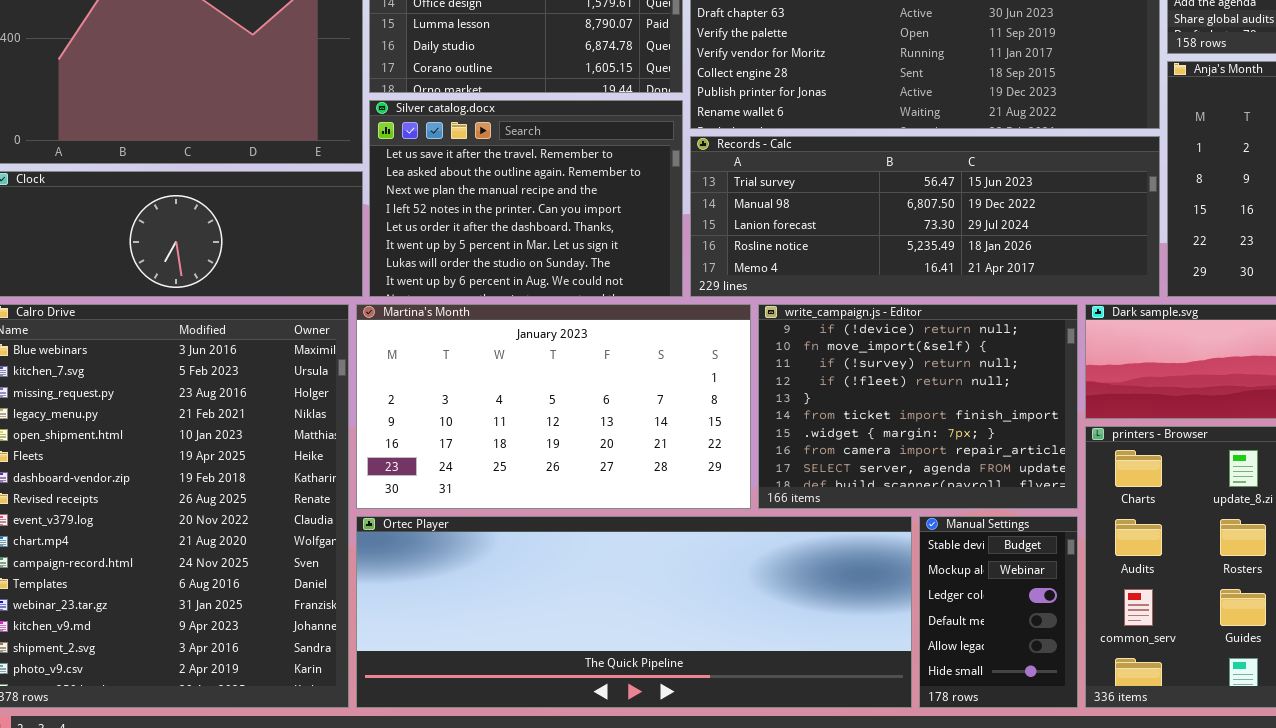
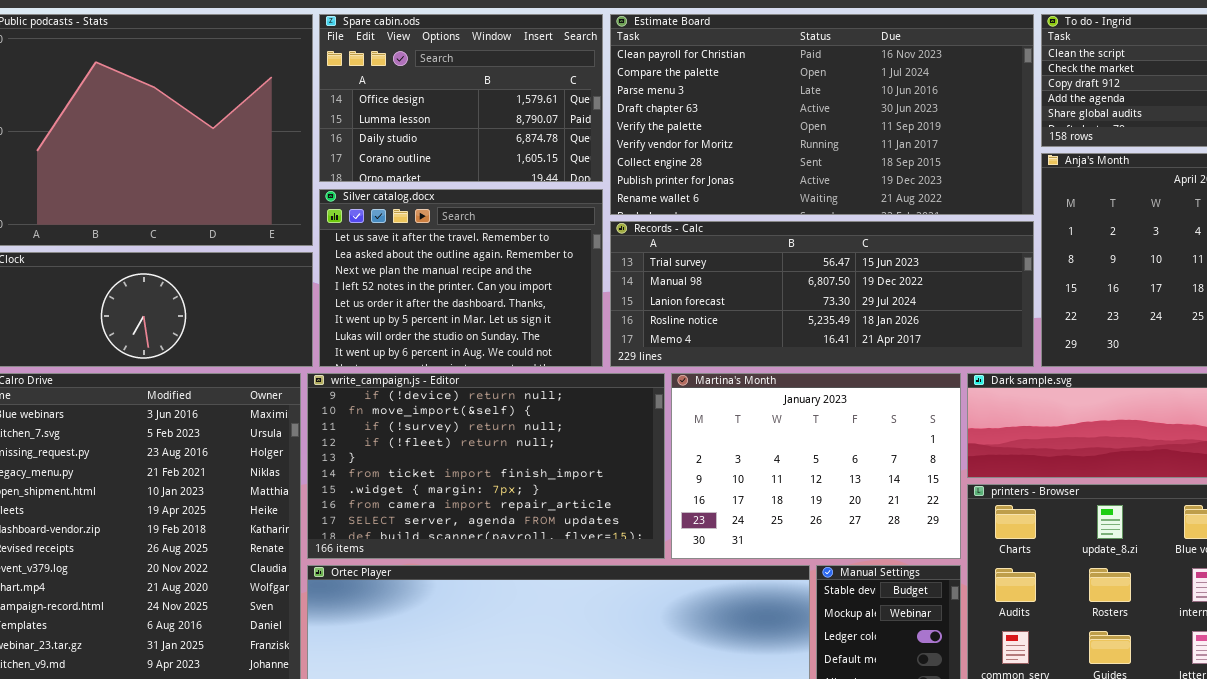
Martina's Month: [356,304,751,509] -> [671,373,961,559], moved, resized
write_campaign.js - Editor: [758,304,1078,509] -> [307,373,665,559], moved, resized

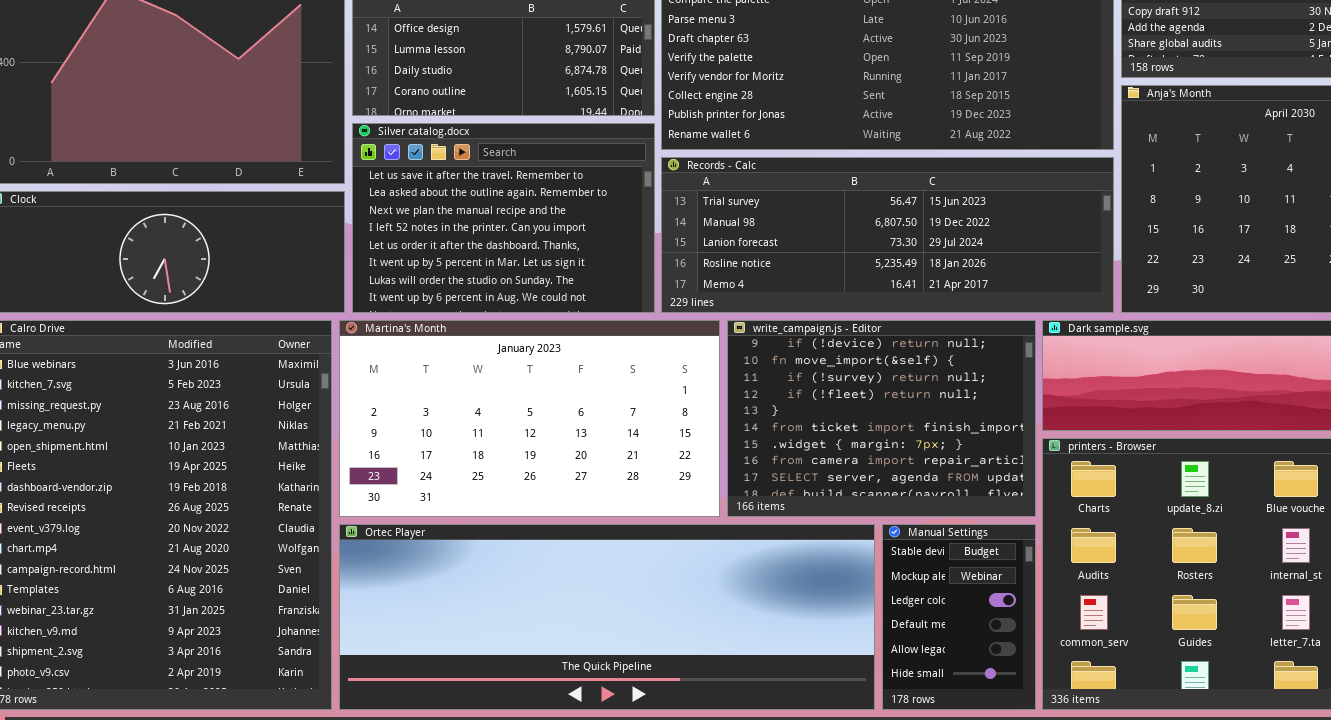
write_campaign.js - Editor: [307,373,665,559] -> [727,320,1036,517], moved, resized
Martina's Month: [671,373,961,559] -> [339,320,720,517], moved, resized

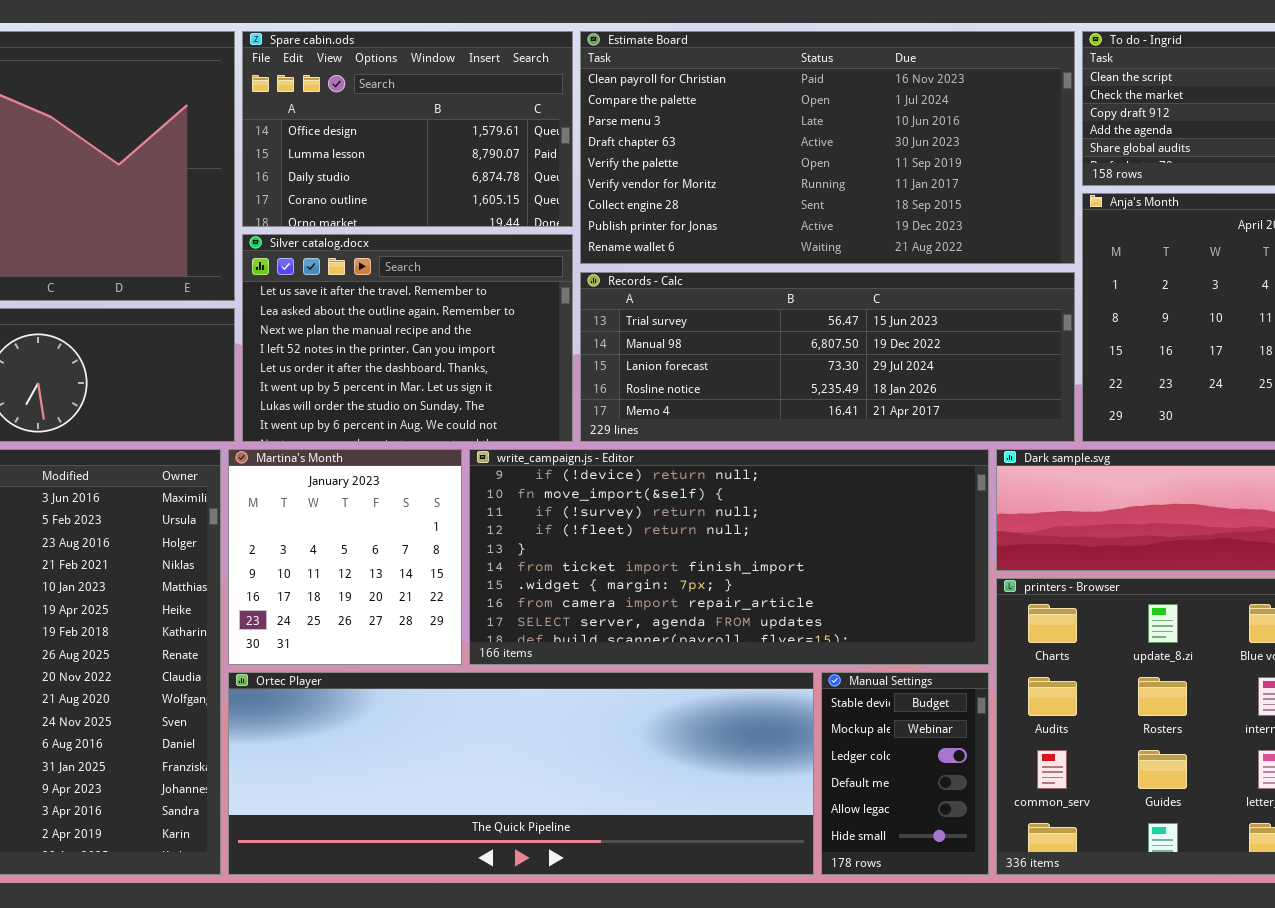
Martina's Month: [339,320,720,517] -> [228,449,462,665], resized
write_campaign.js - Editor: [727,320,1036,517] -> [469,449,989,665], resized

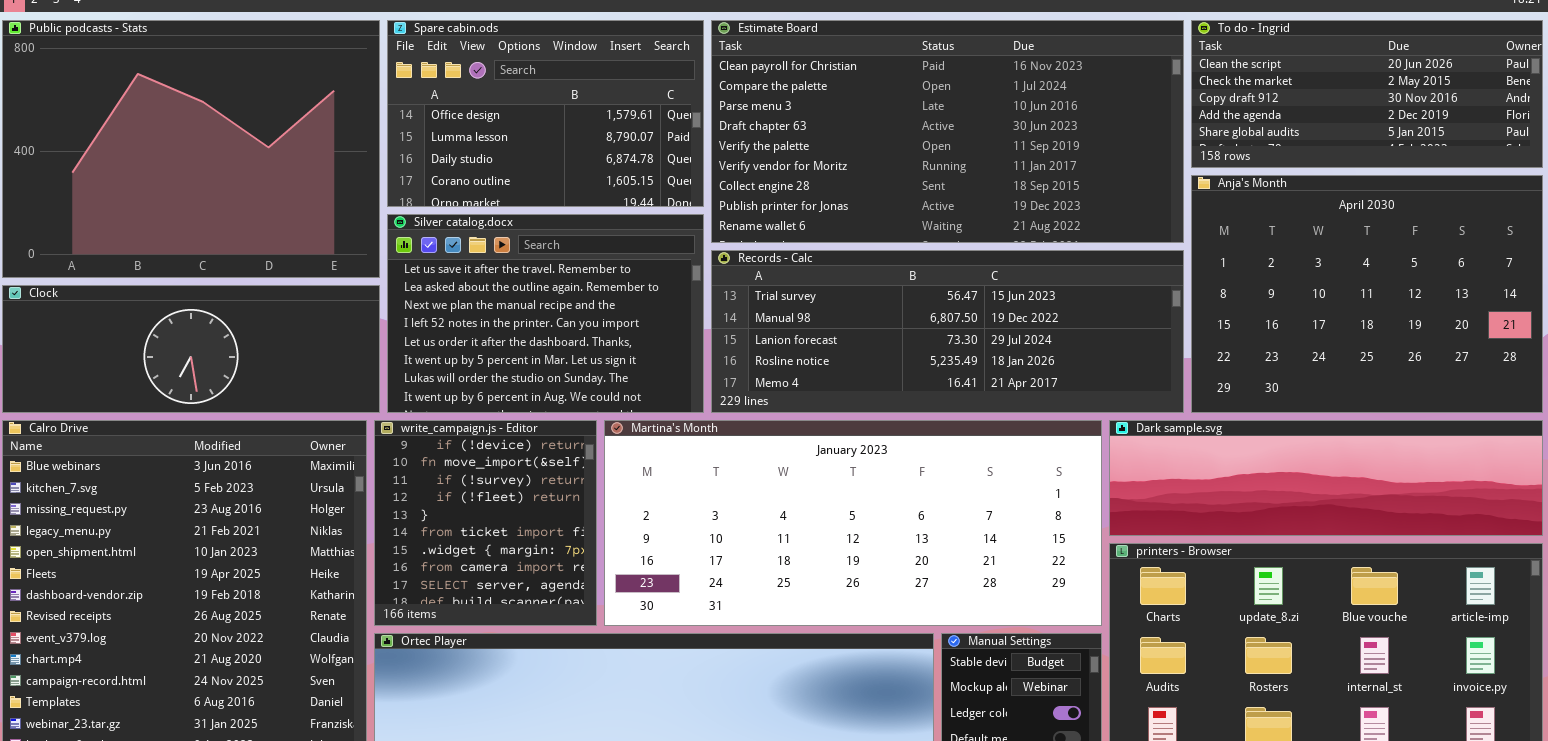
Martina's Month: [228,449,462,665] -> [604,420,1102,626], moved, resized
write_campaign.js - Editor: [469,449,989,665] -> [374,420,597,626], moved, resized

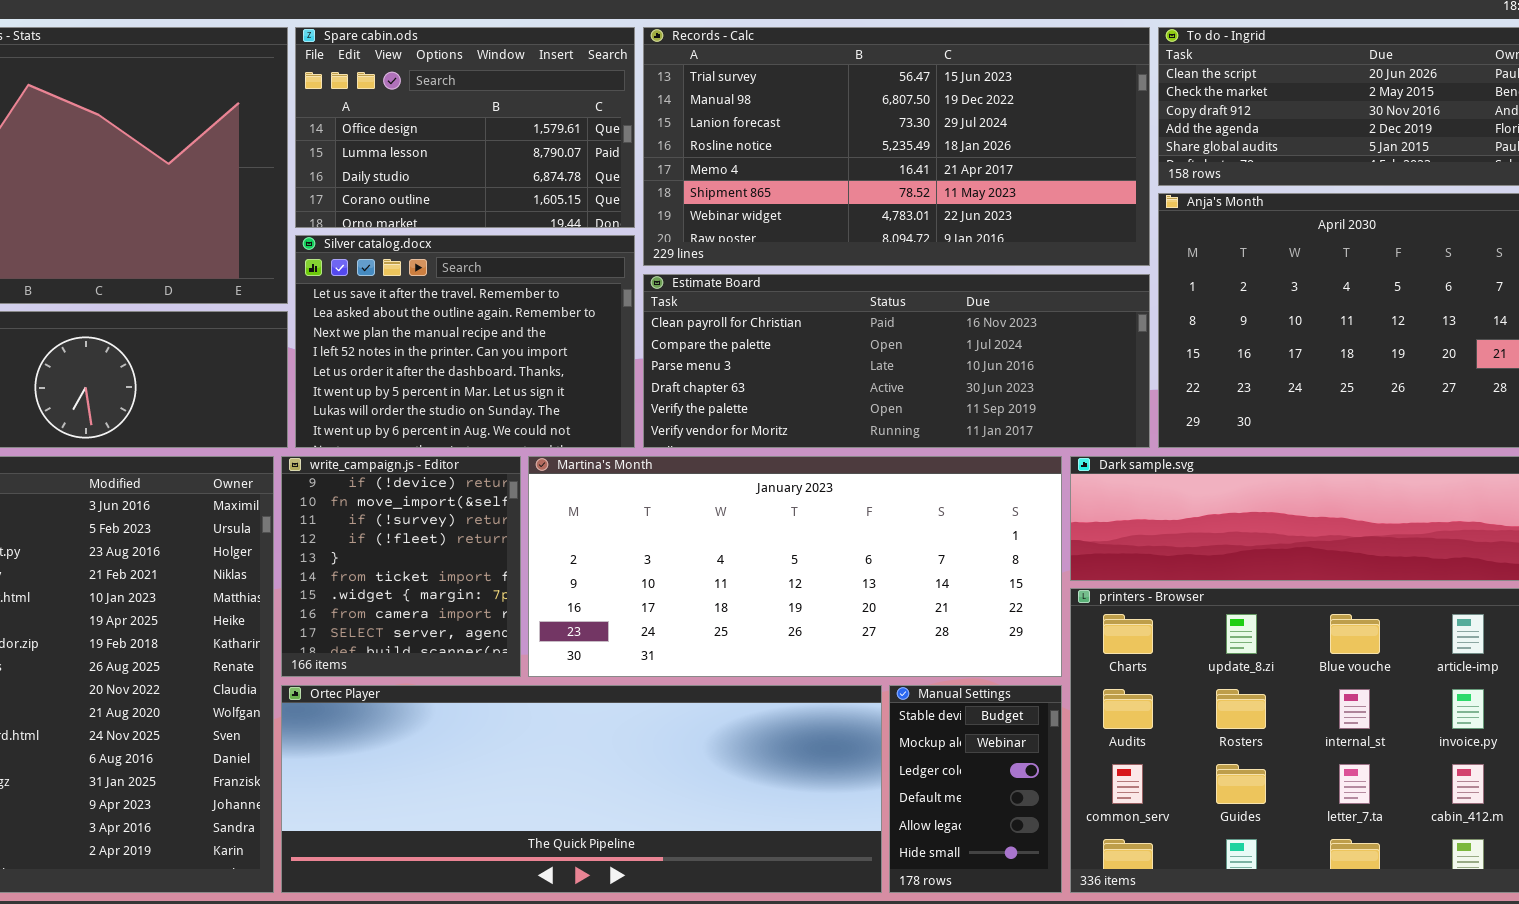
Estimate Board: [711,20,1184,243] -> [643,274,1150,448], moved, resized
Records - Calc: [711,250,1184,413] -> [643,27,1150,266], moved, resized

